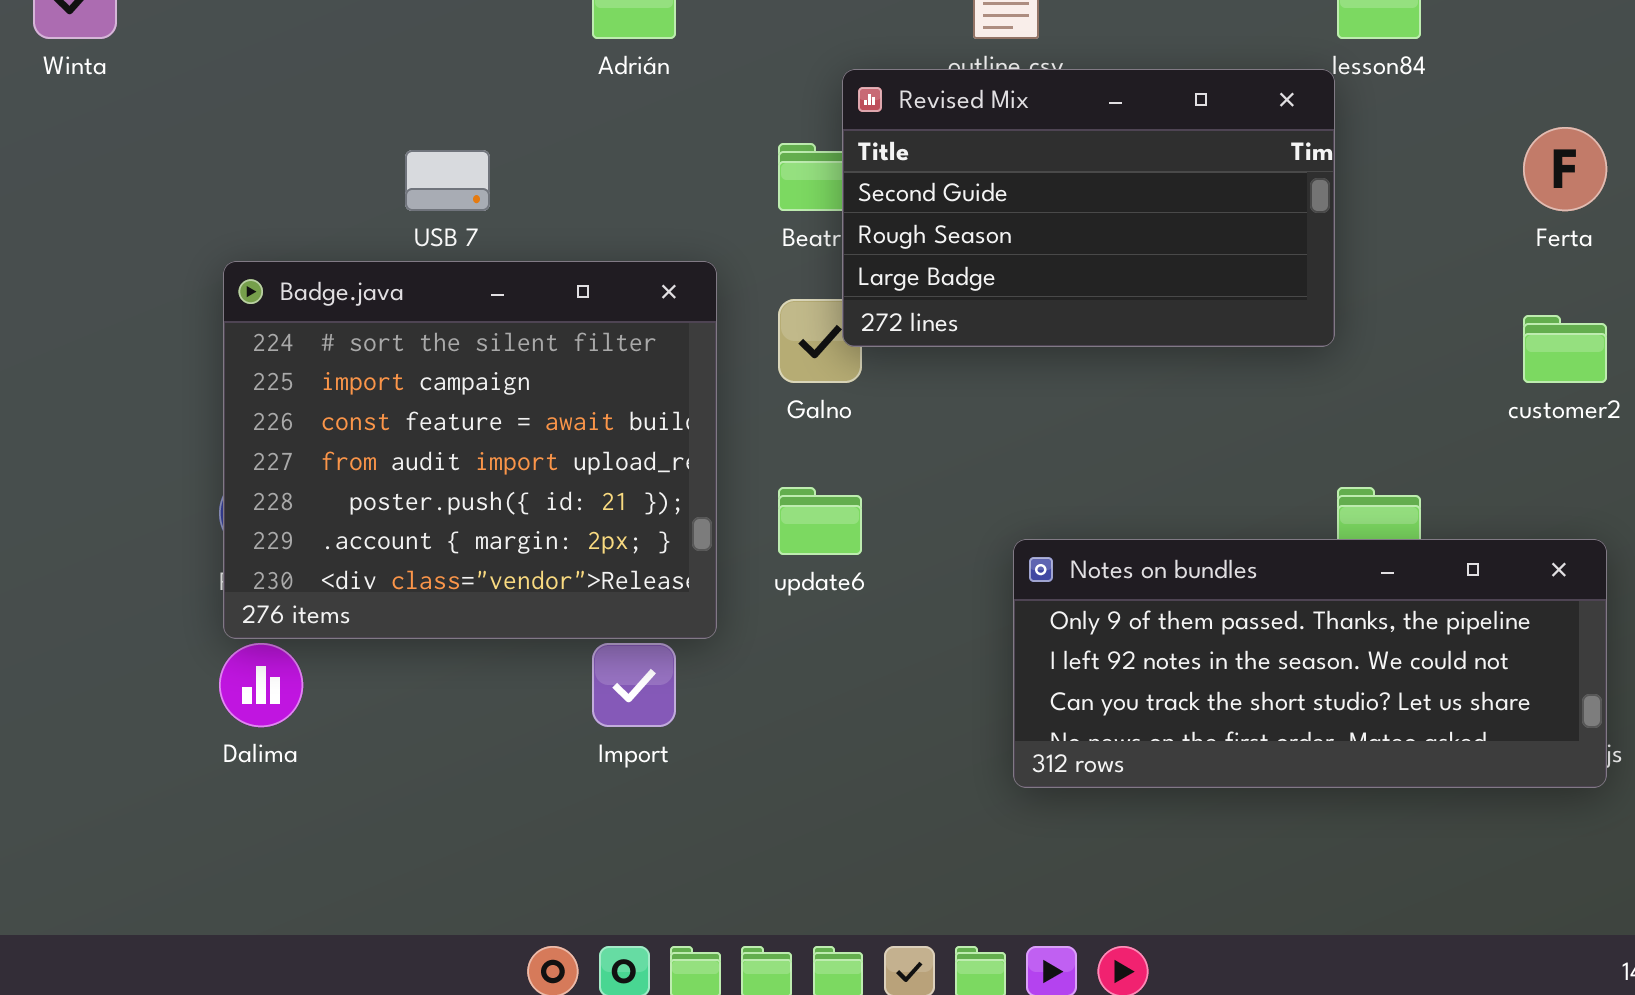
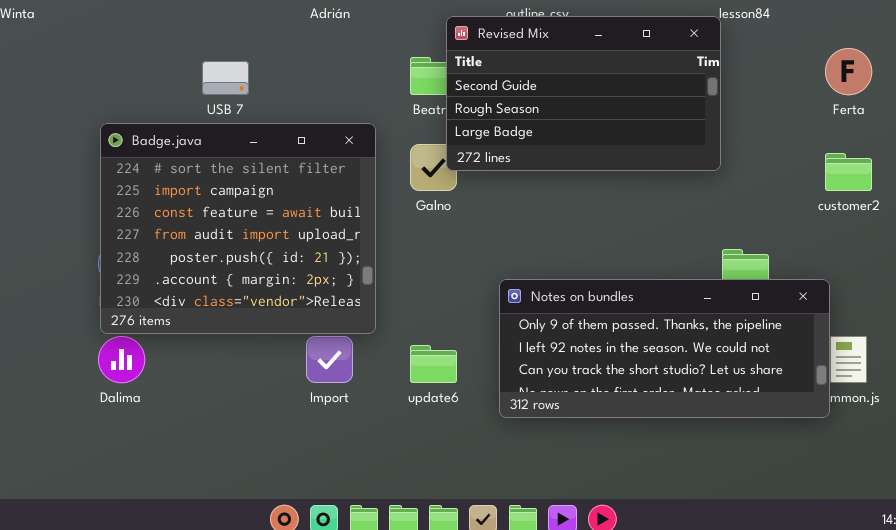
update6: [778,487,862,555] -> [410,345,457,383], moved
Notes on bundles: [1013,539,1607,788] -> [499,279,830,418], moved

